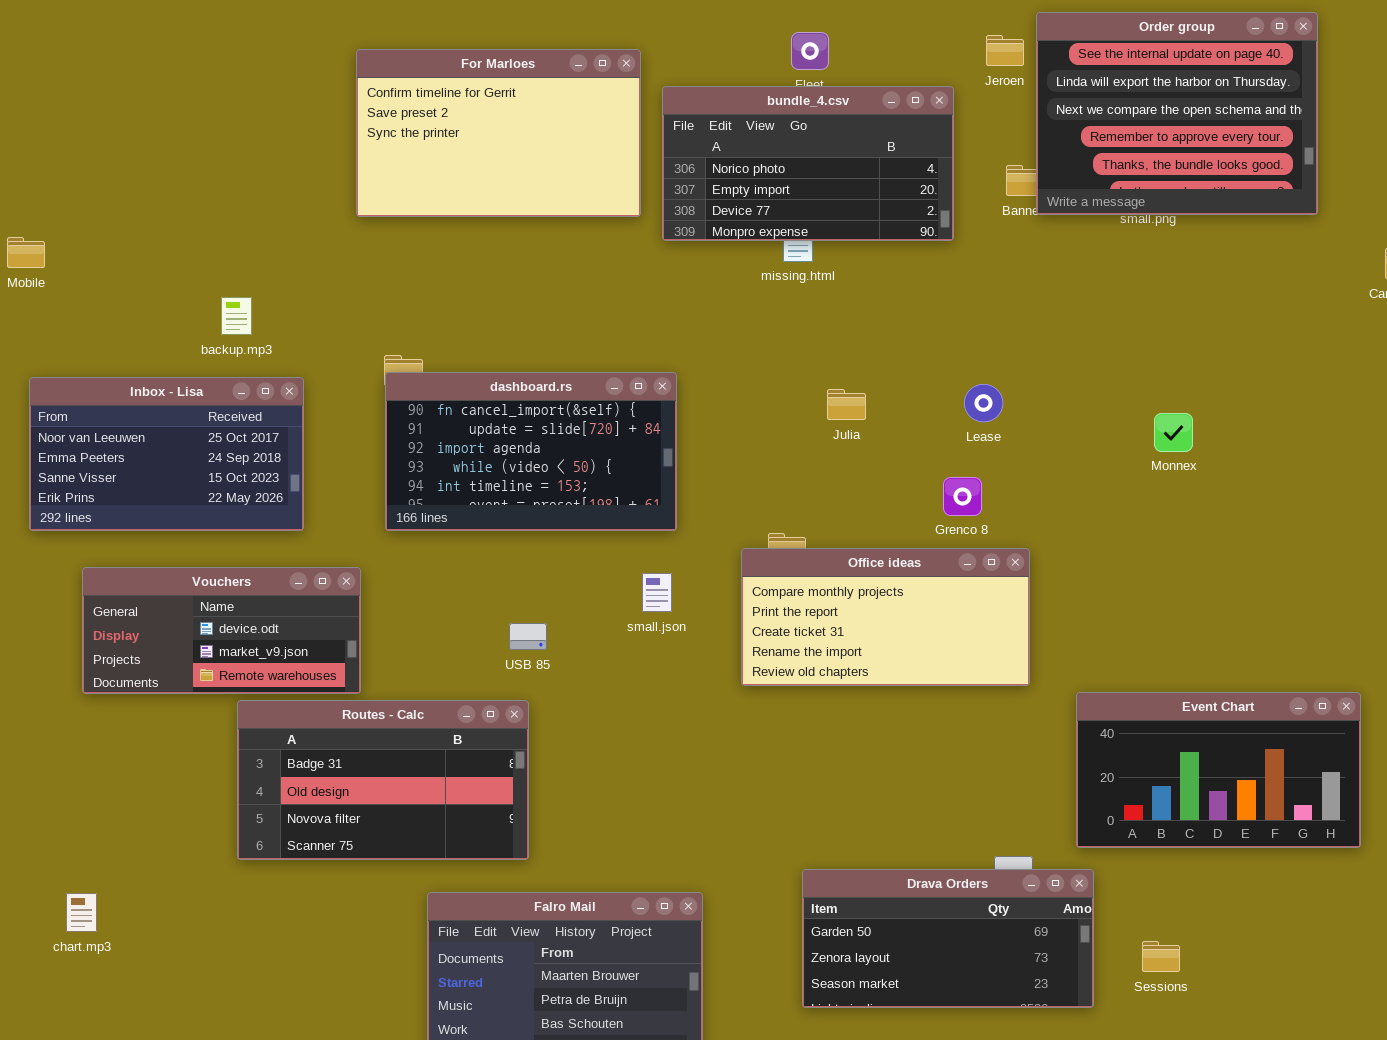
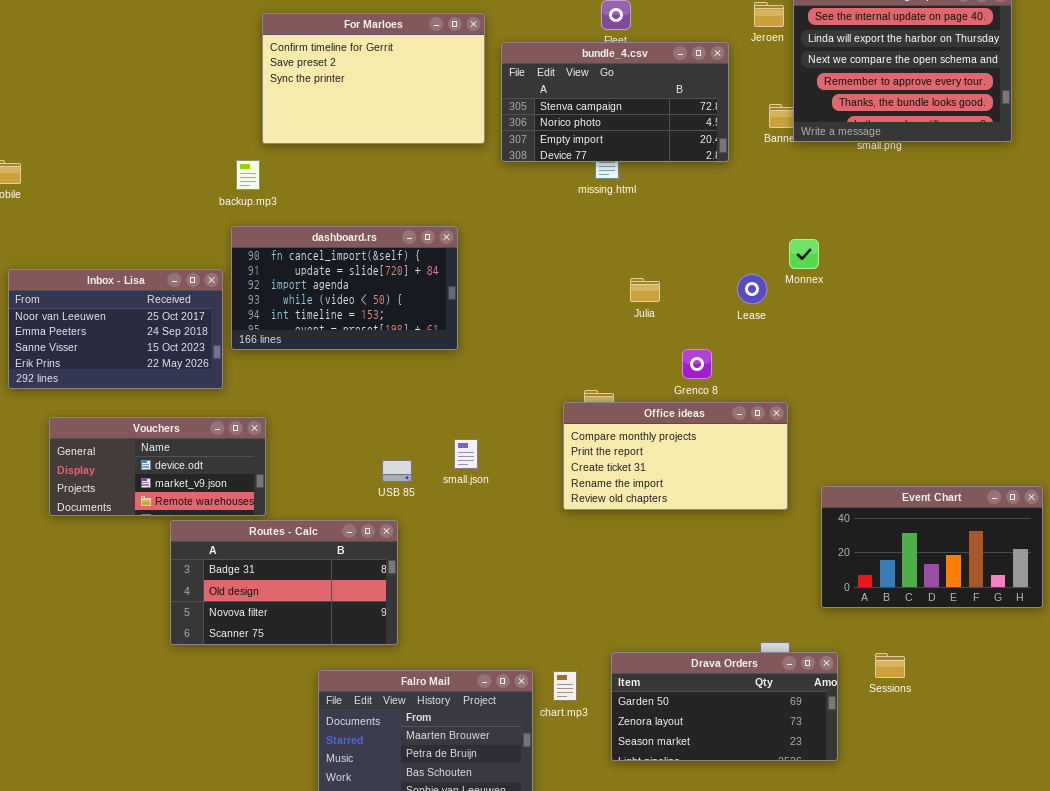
bundle_4.csv: [662,86,954,241] -> [501,42,729,162], scrolled up 1 row
backup.mp3: [221,297,252,335] -> [236,160,260,190], moved
dashboard.rs: [385,372,677,531] -> [231,226,458,350], moved
Monnex: [1154,413,1193,452] -> [789,239,819,269], moved
Grenco 8: [943,477,982,516] -> [682,349,712,379], moved
small.json: [642,573,672,612] -> [454,439,478,469], moved
Event Chart: [1076,692,1361,848] -> [821,486,1043,608], moved
chart.mp3: [66,893,97,932] -> [553,671,577,701], moved
Sessions: [1142,941,1180,972] -> [875,653,905,678], moved

